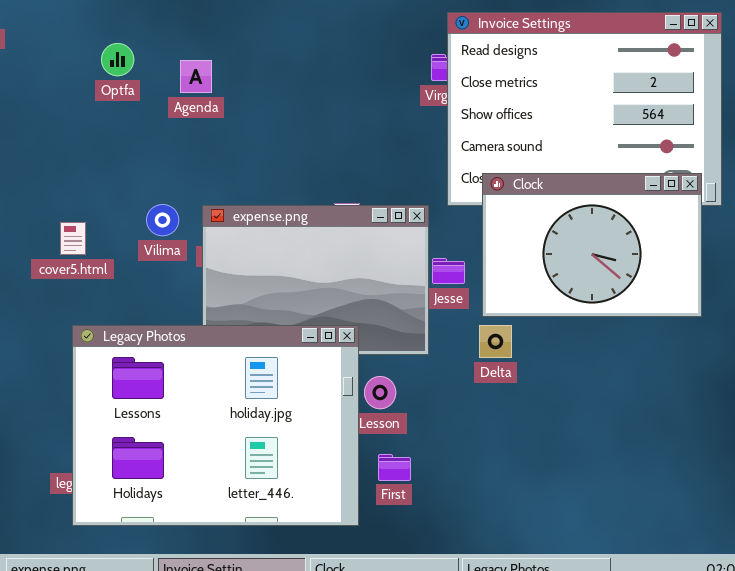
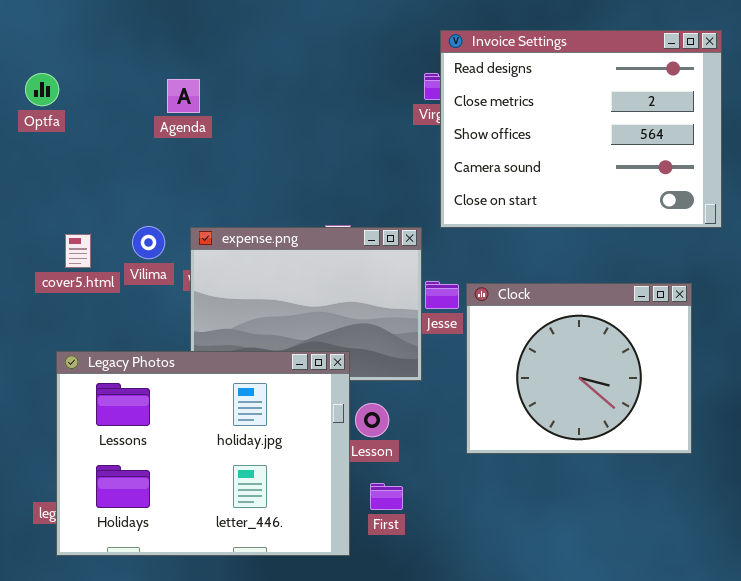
Optfa: [101,43,134,76] -> [25,73,59,106], moved
Clock: [482,173,702,317] -> [466,283,692,454], moved, resized
cover5.html: [60,222,86,255] -> [65,234,91,268], moved

